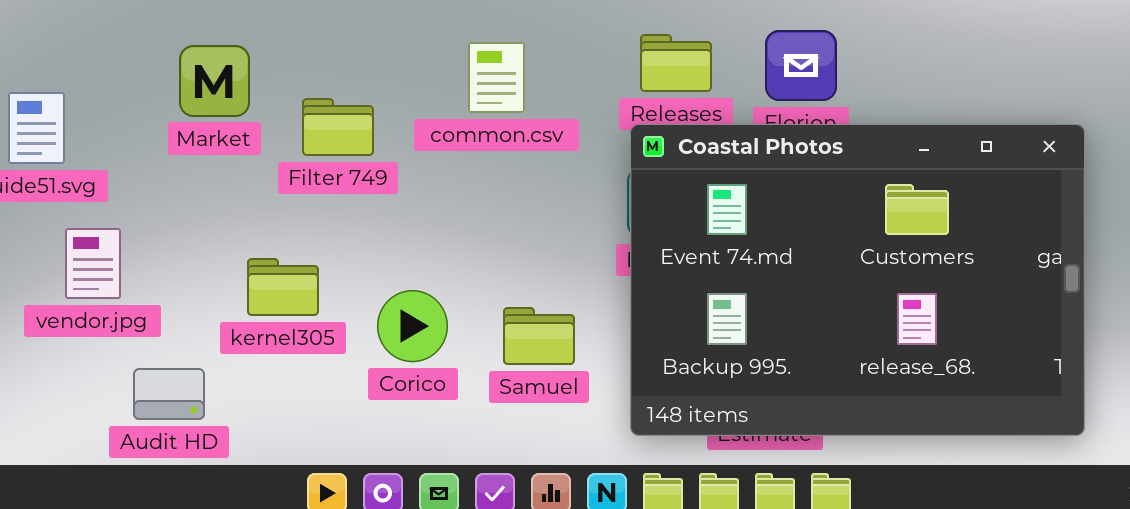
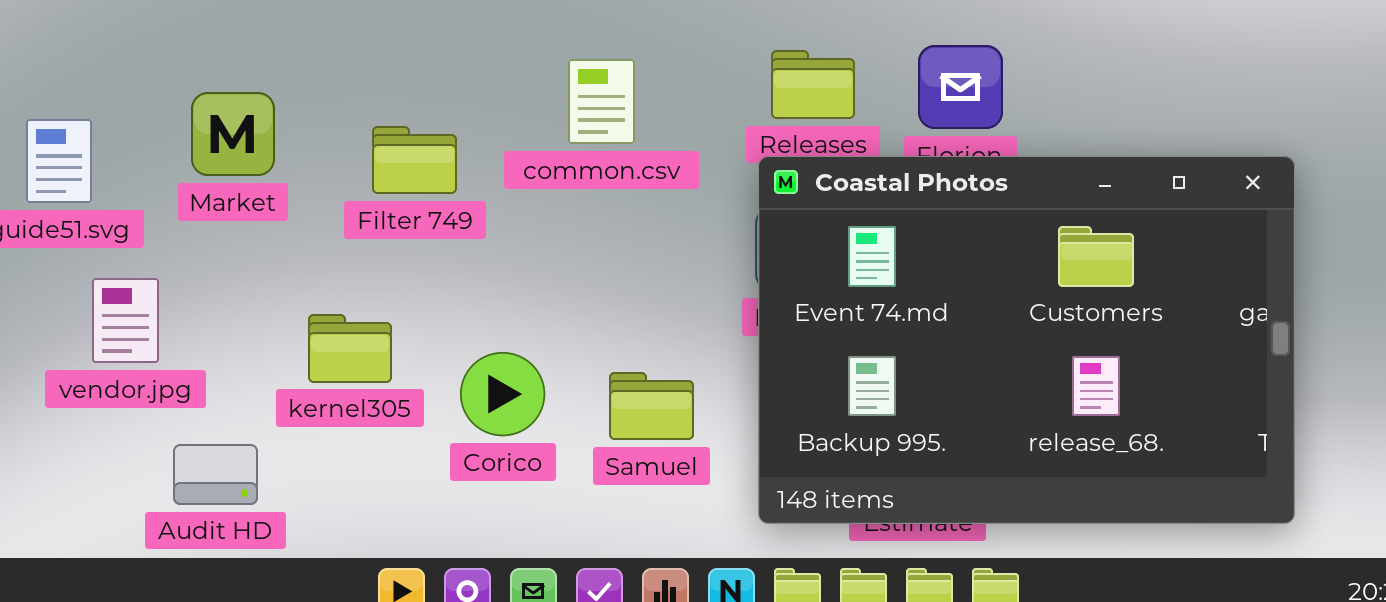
Market: [179,45,250,117] -> [191,92,275,176], moved

